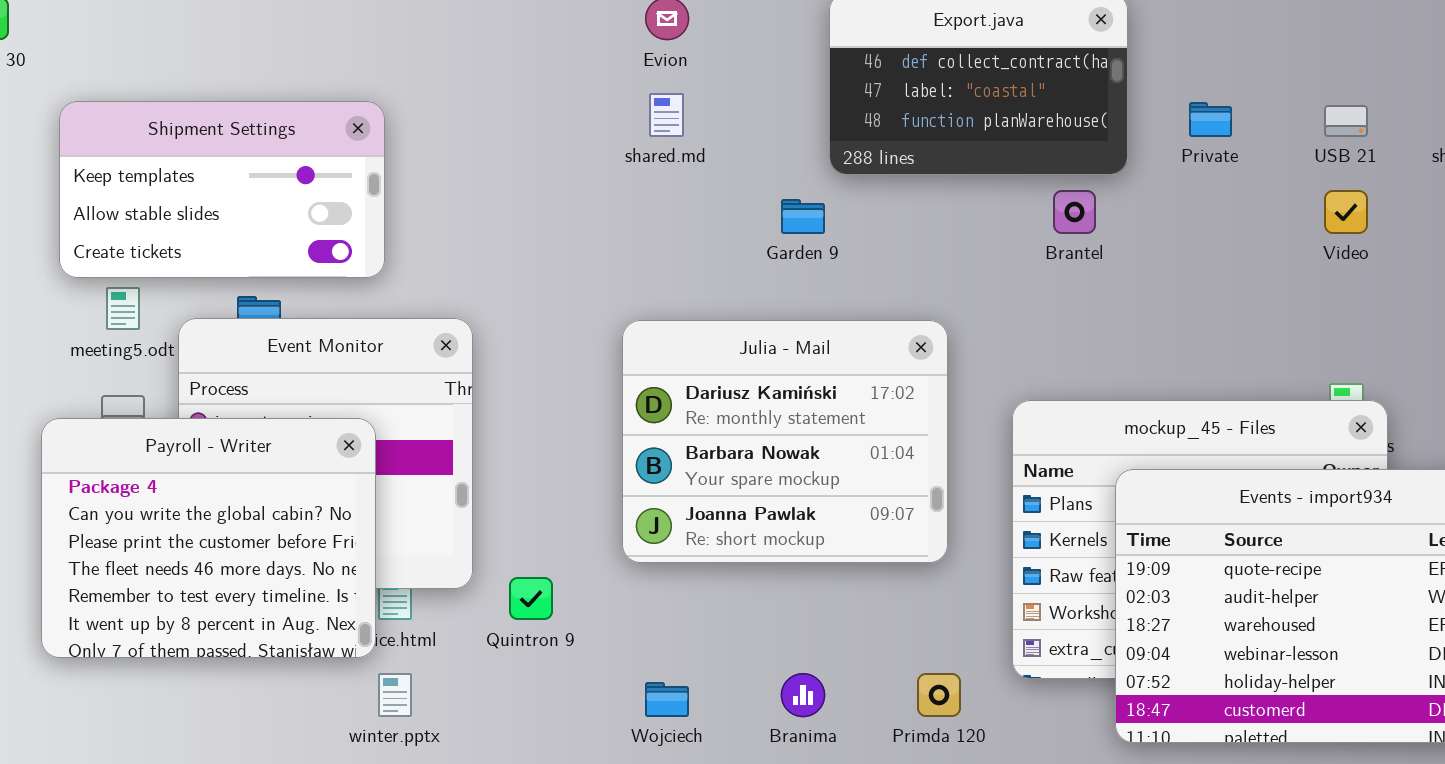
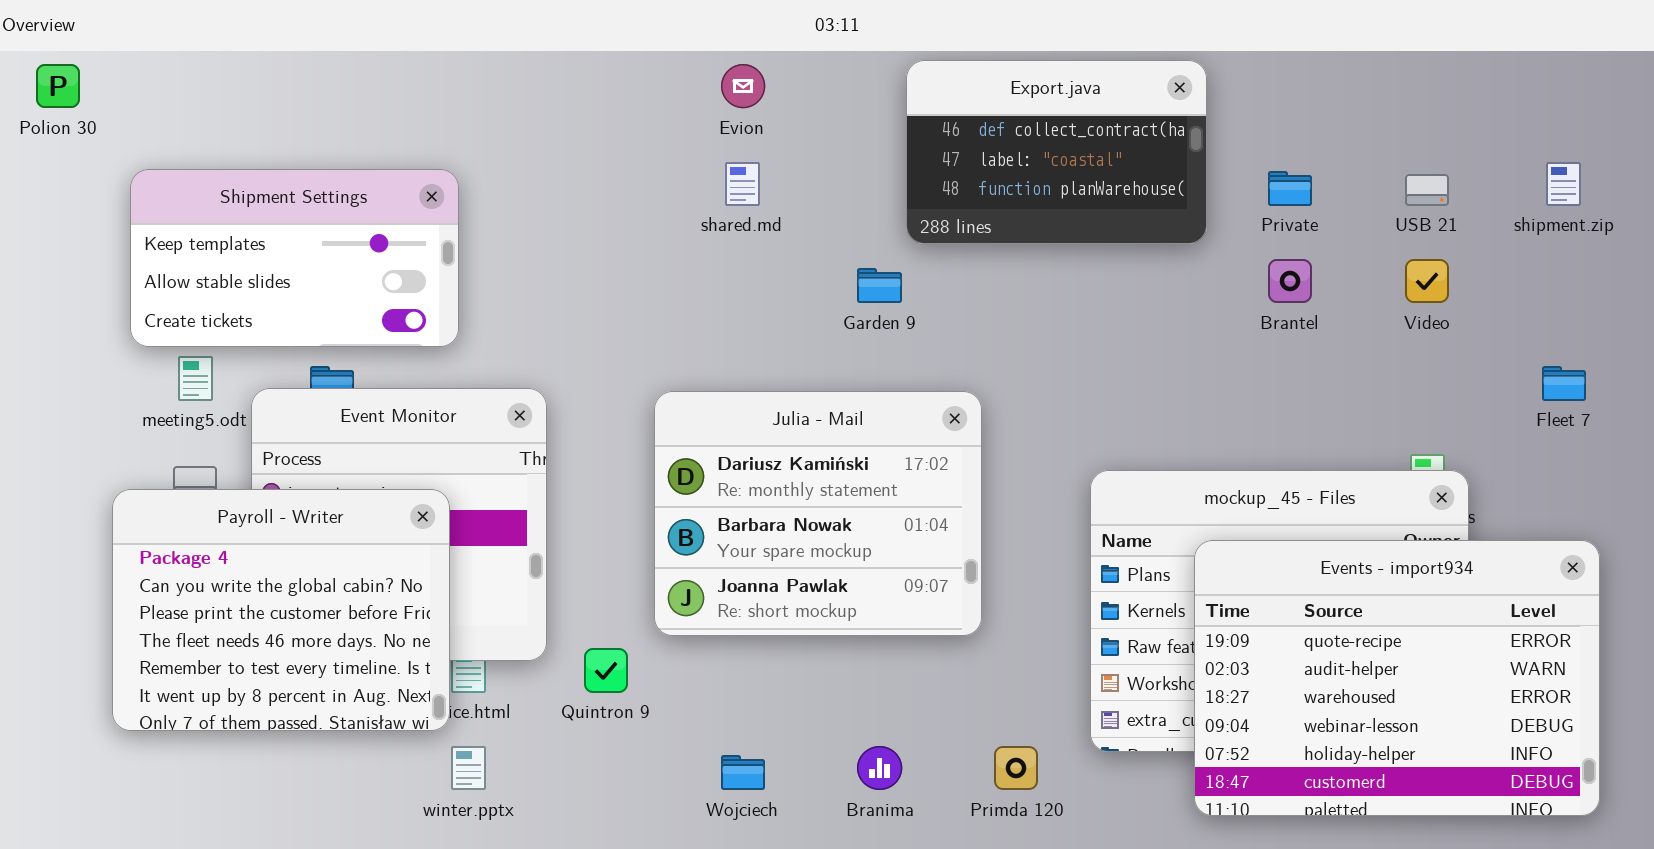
Brantel: [1053,190,1096,234] -> [1268,259,1312,303], moved
Julia - Mail: [622,320,948,563] -> [654,391,982,636], moved

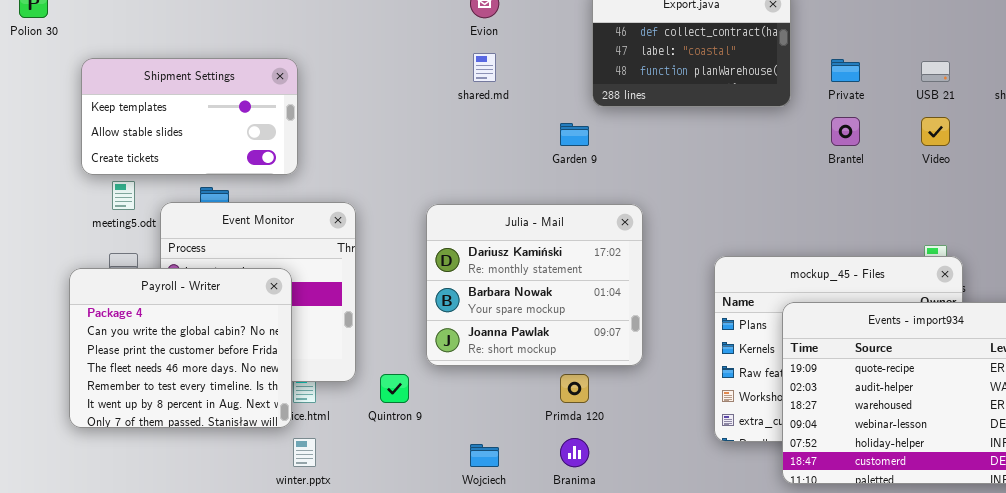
Primda 120: [994,746,1038,790] -> [560,374,589,403], moved

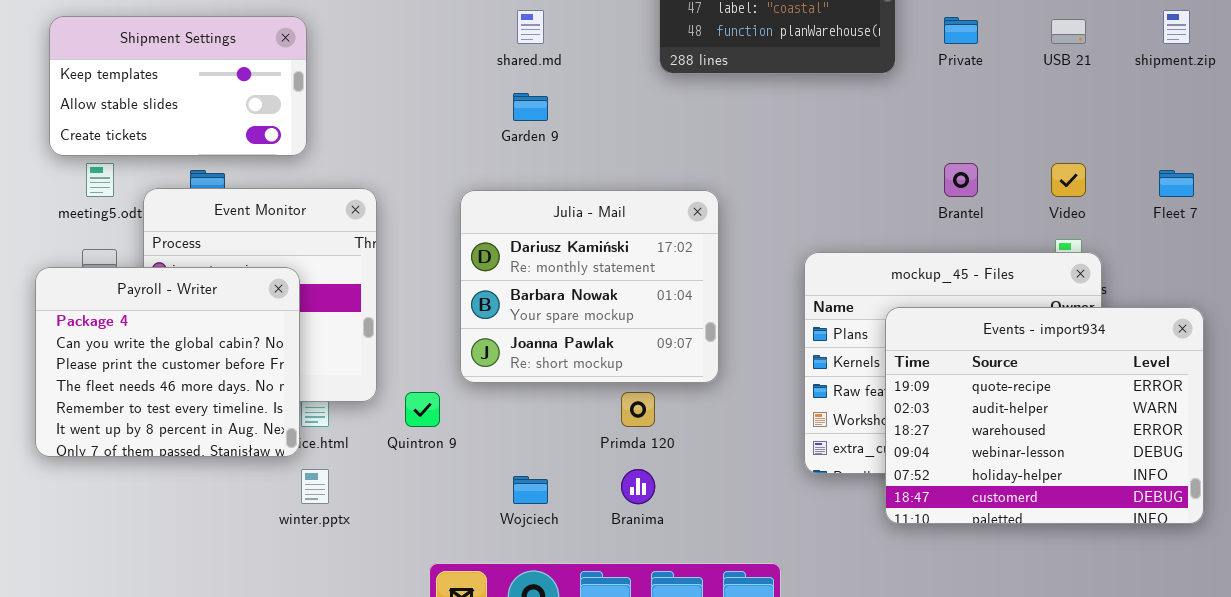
Brantel: [831,117,860,146] -> [944,163,978,197], moved
Video: [921,117,950,146] -> [1051,163,1086,197], moved
Garden 9: [560,123,589,146] -> [513,93,548,121], moved

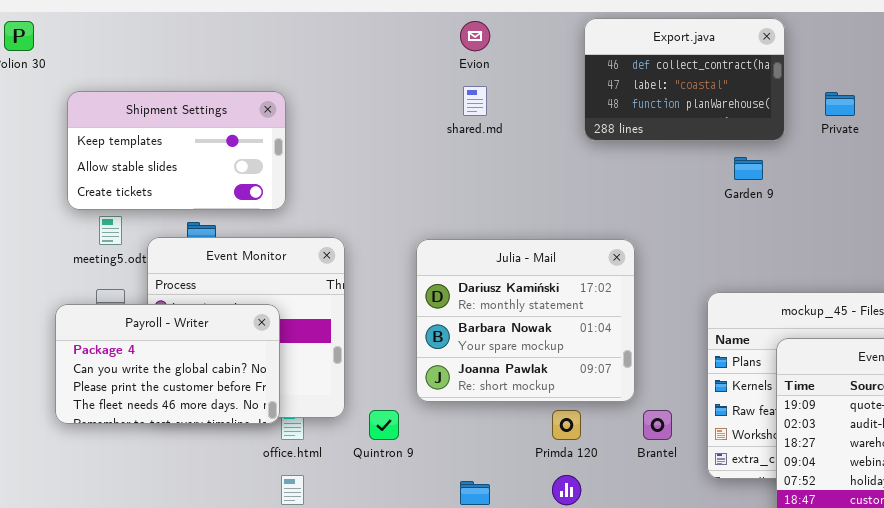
Garden 9: [513,93,548,121] -> [734,157,763,180], moved
Brantel: [944,163,978,197] -> [643,410,672,440], moved
Payroll - Writer: [35,267,300,457] -> [55,304,280,424], resized

